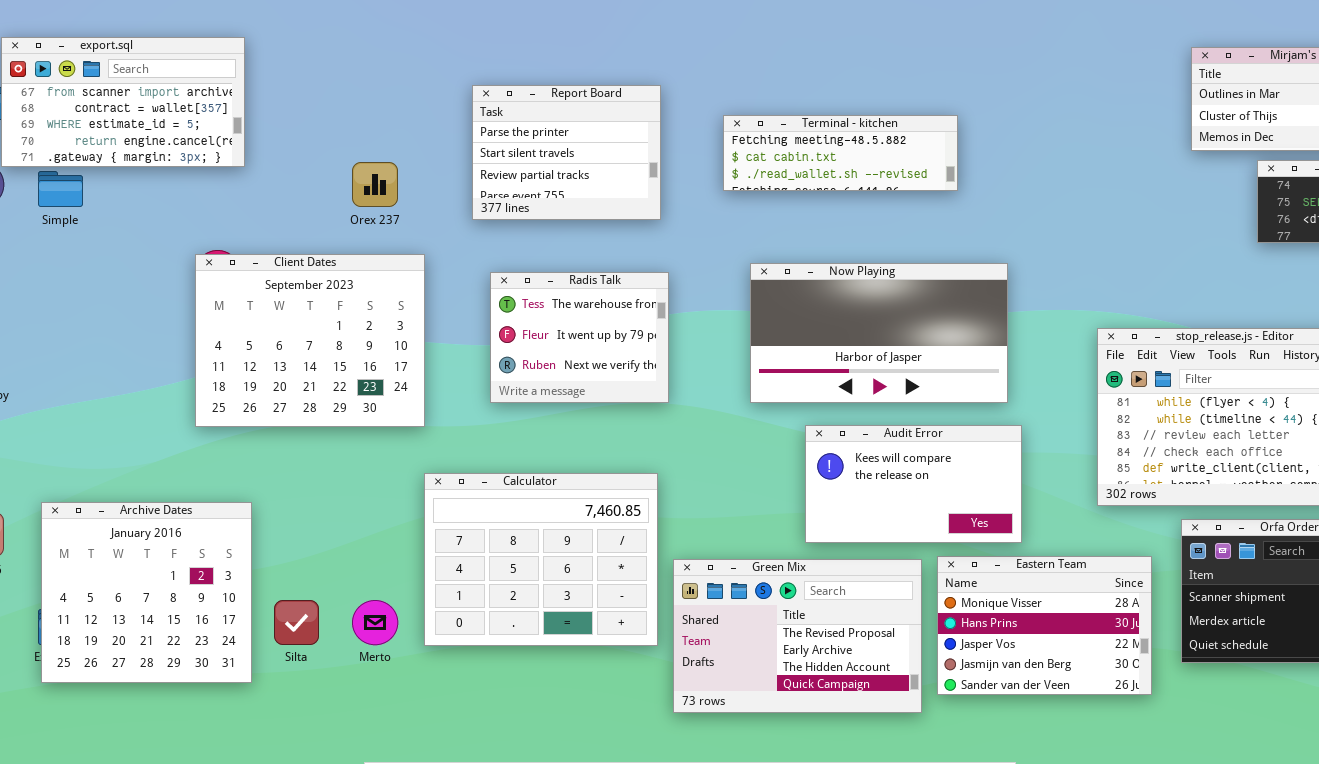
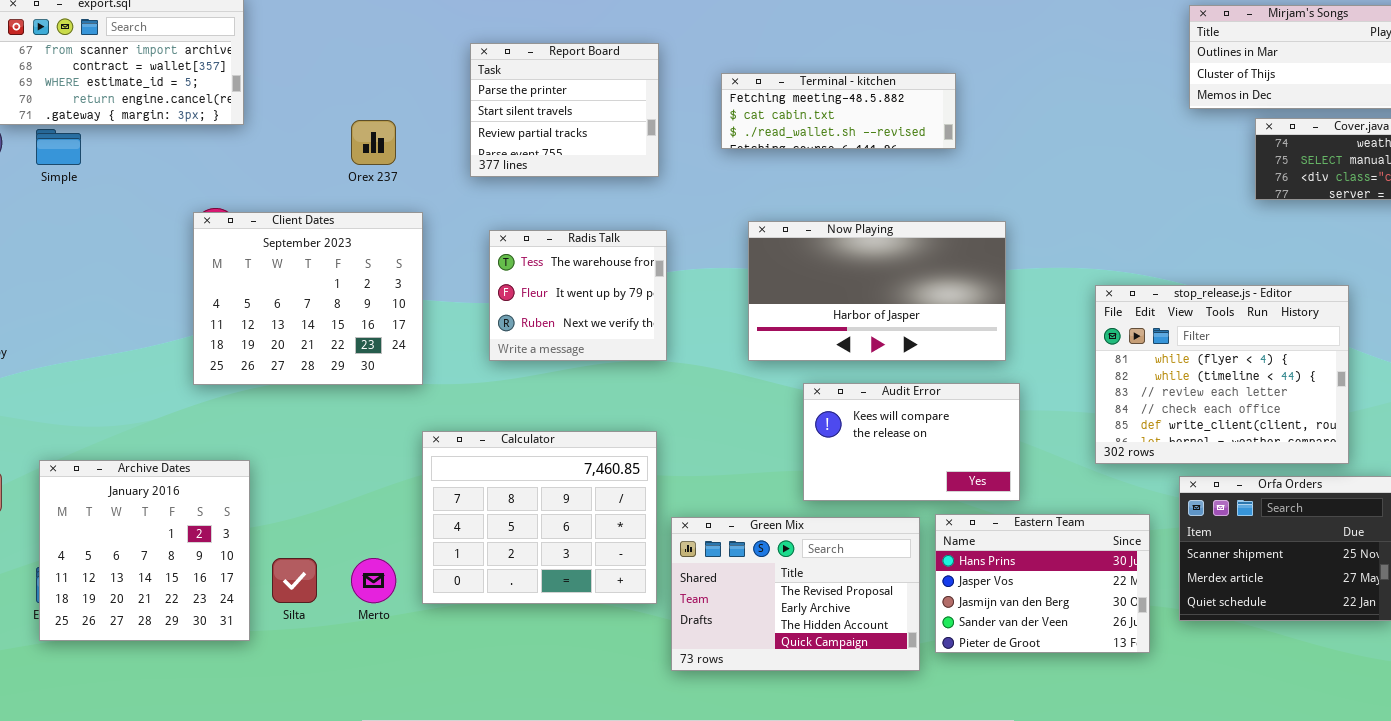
Eastern Team: [937,556,1152,695] -> [935,514,1150,653], scrolled down 1 row

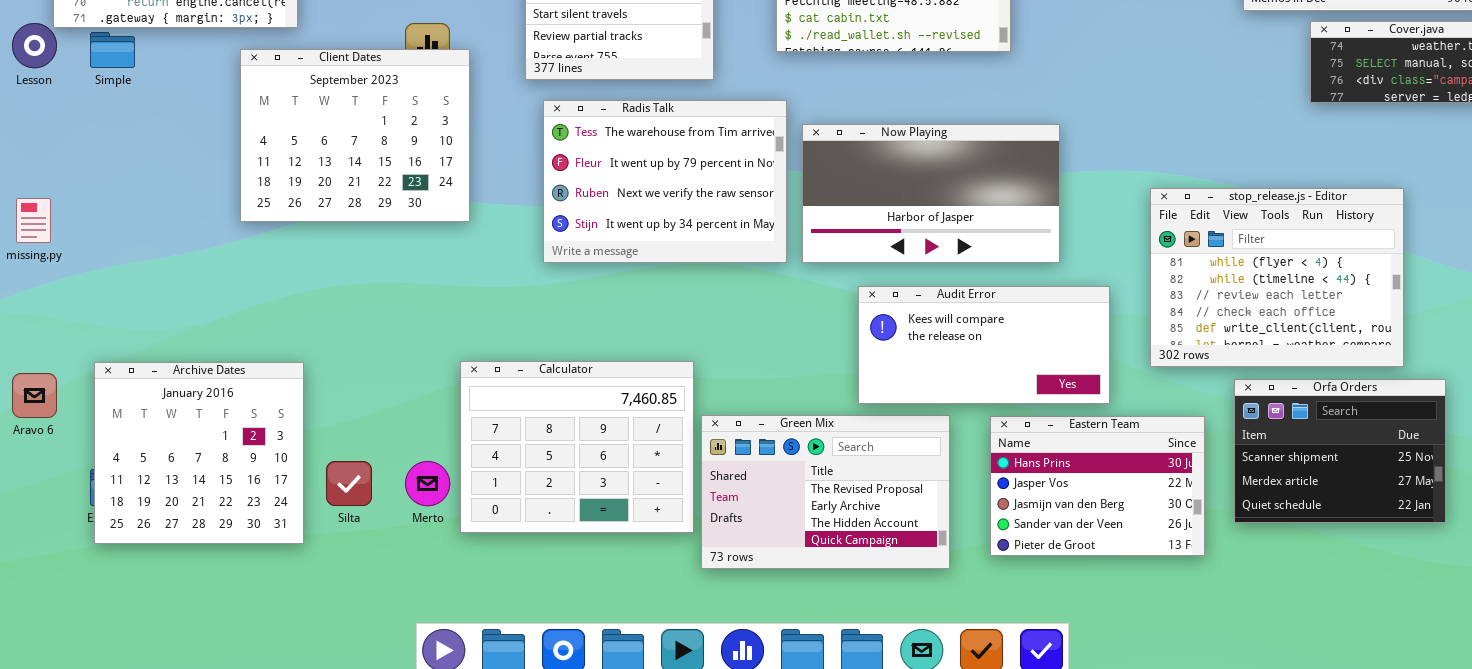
Client Dates: [193,212,423,385] -> [240,49,470,222], moved
Radis Talk: [489,230,667,361] -> [543,100,787,263], resized
Audit Error: [803,383,1020,501] -> [858,286,1110,404], resized
Calculator: [422,431,657,604] -> [460,361,694,533], moved
Green Mix: [671,517,920,671] -> [701,415,950,569], moved

